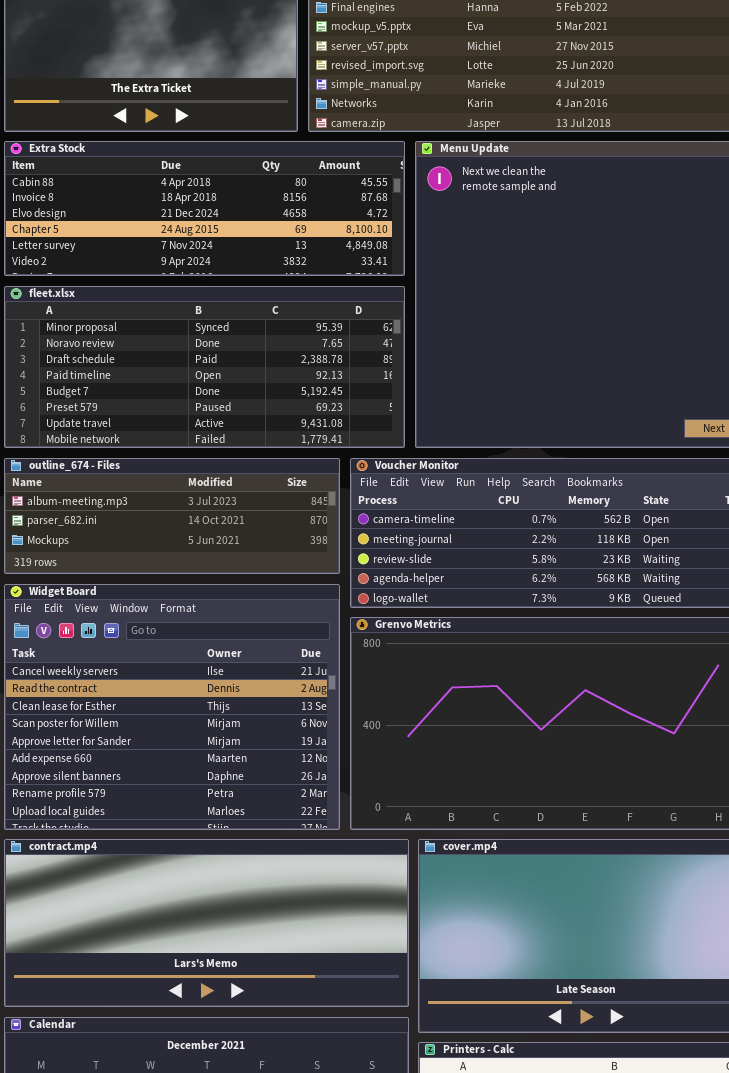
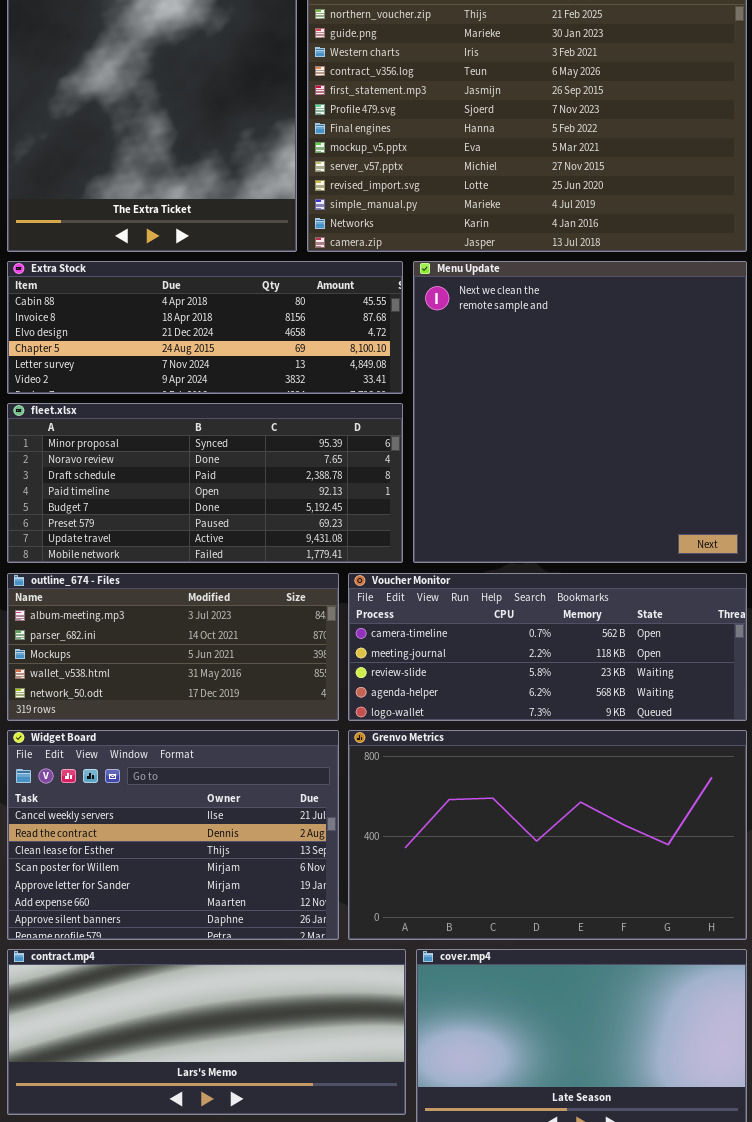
outline_674 - Files: [4,458,340,574] -> [7,573,339,721], resized
Widget Board: [4,584,340,830] -> [7,730,339,940], resized

